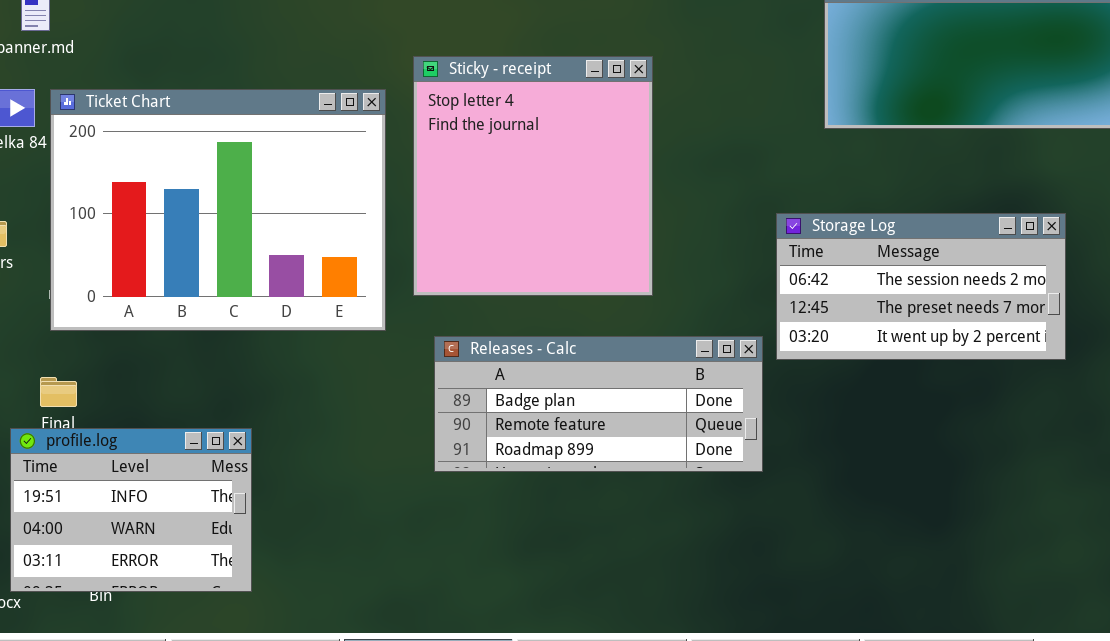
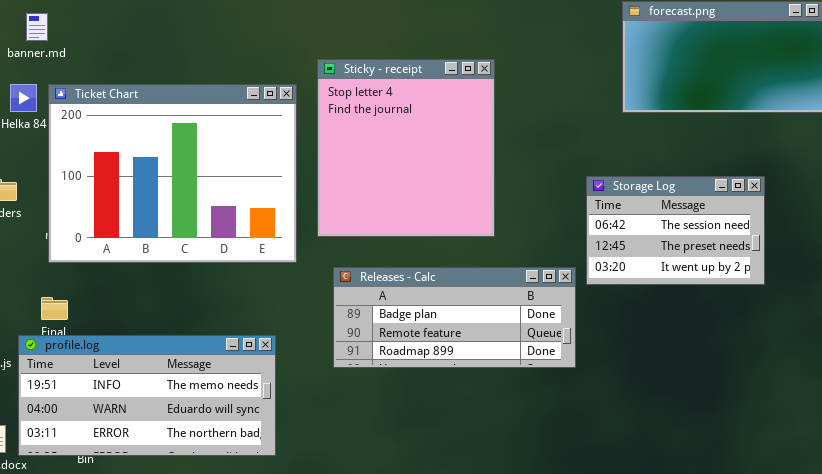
Storage Log: [776,213,1066,360] -> [586,176,765,285], resized
profile.log: [10,428,252,592] -> [18,335,276,456], resized

